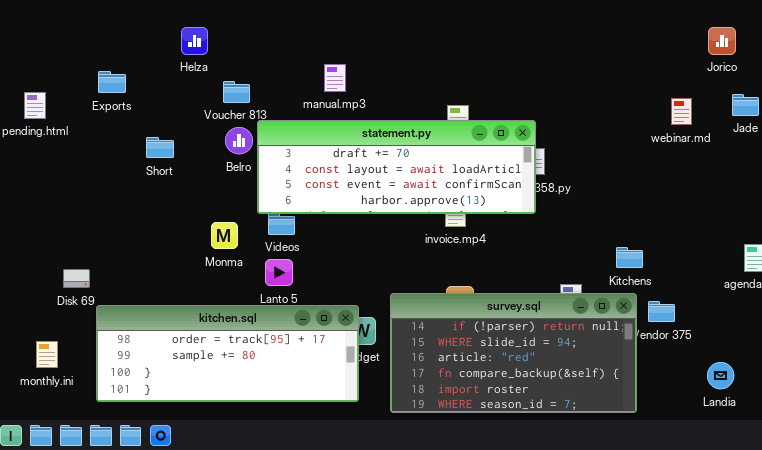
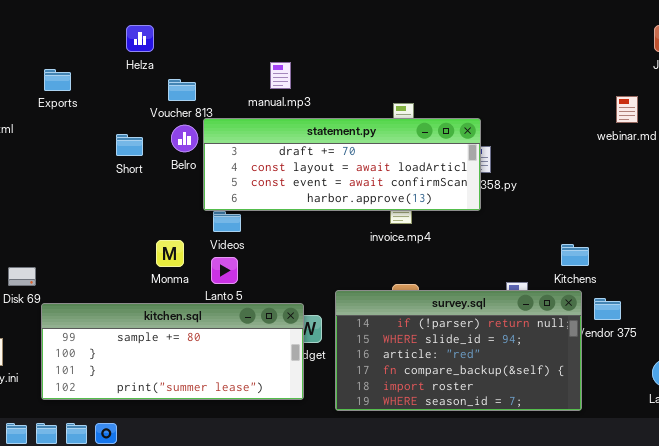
Short: [146,137,174,158] -> [116,134,143,156], moved
Monma: [211,222,238,249] -> [156,240,184,267], moved
kitchen.sql: [96,305,359,402] -> [41,303,304,400], scrolled down 1 row

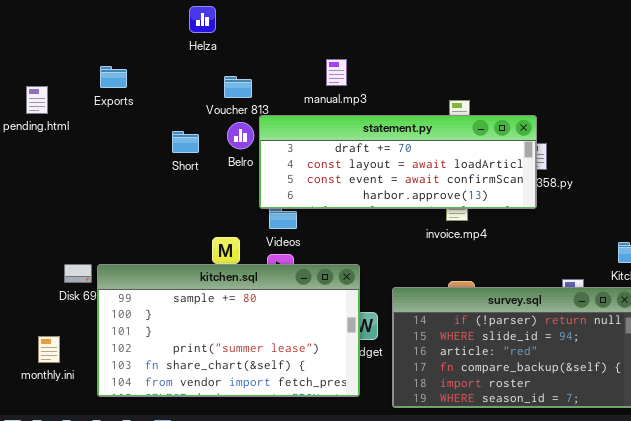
Helza: [126,25,154,52] -> [189,6,216,33], moved
kitchen.sql: [41,303,304,400] -> [97,264,360,397], resized

